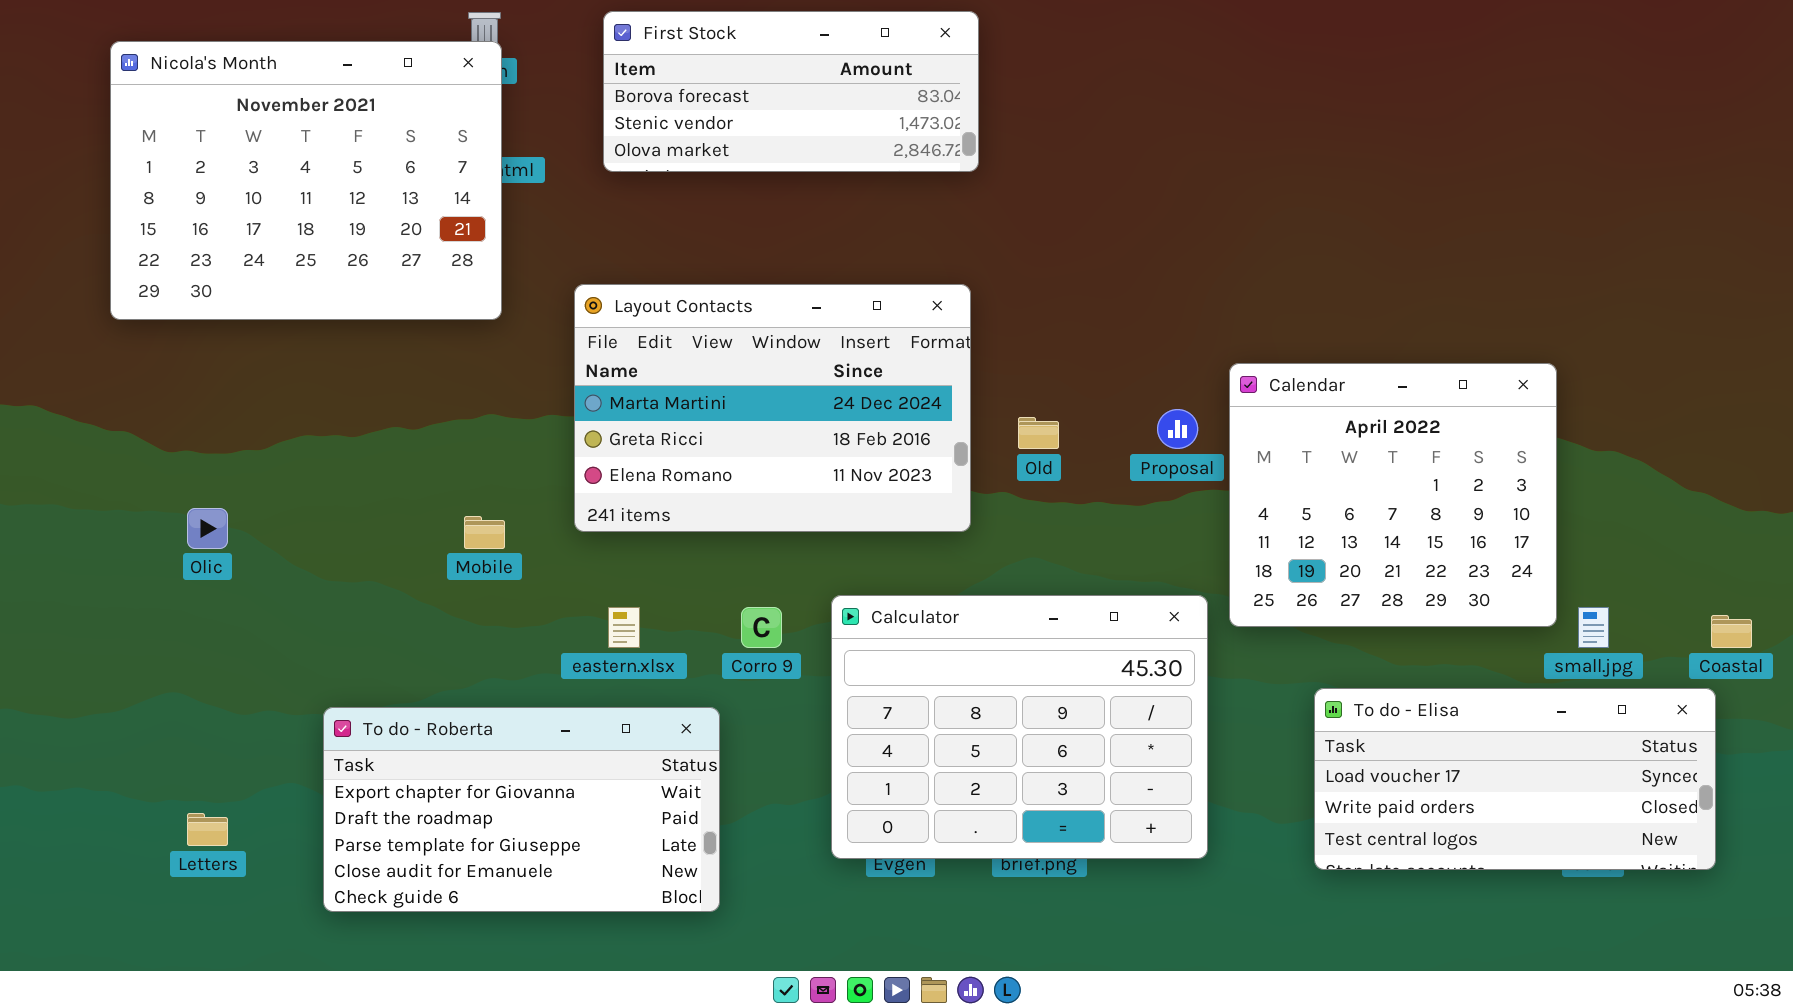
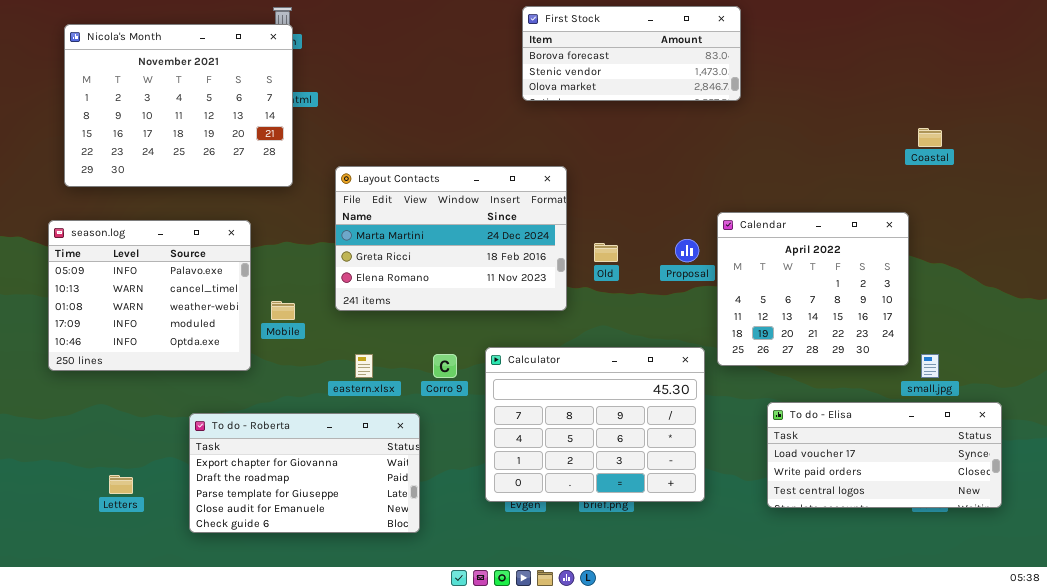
First Stock: [603,11,979,172] -> [522,6,741,101], moved
season.log: none -> [48,220,251,371], opened
Coastal: [1711,615,1752,648] -> [918,128,942,147], moved

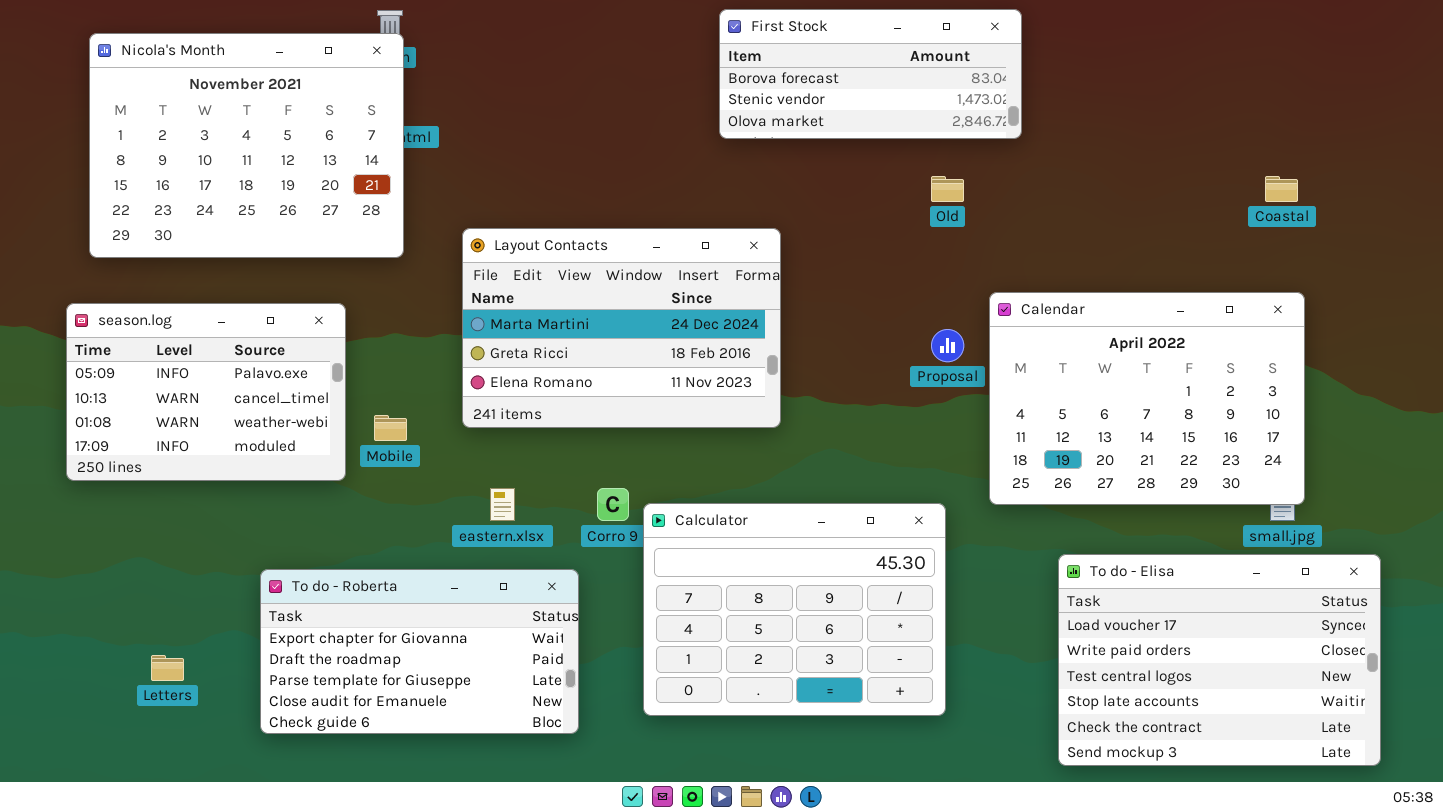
Calendar: [717,212,909,366] -> [989,292,1305,505], resized
season.log: [48,220,251,371] -> [66,303,346,481], resized
Old: [594,243,618,262] -> [931,176,964,202], moved
Calculator: [485,347,705,502] -> [643,503,946,716], moved
To do - Elisa: [767,402,1002,508] -> [1058,554,1381,766], resized

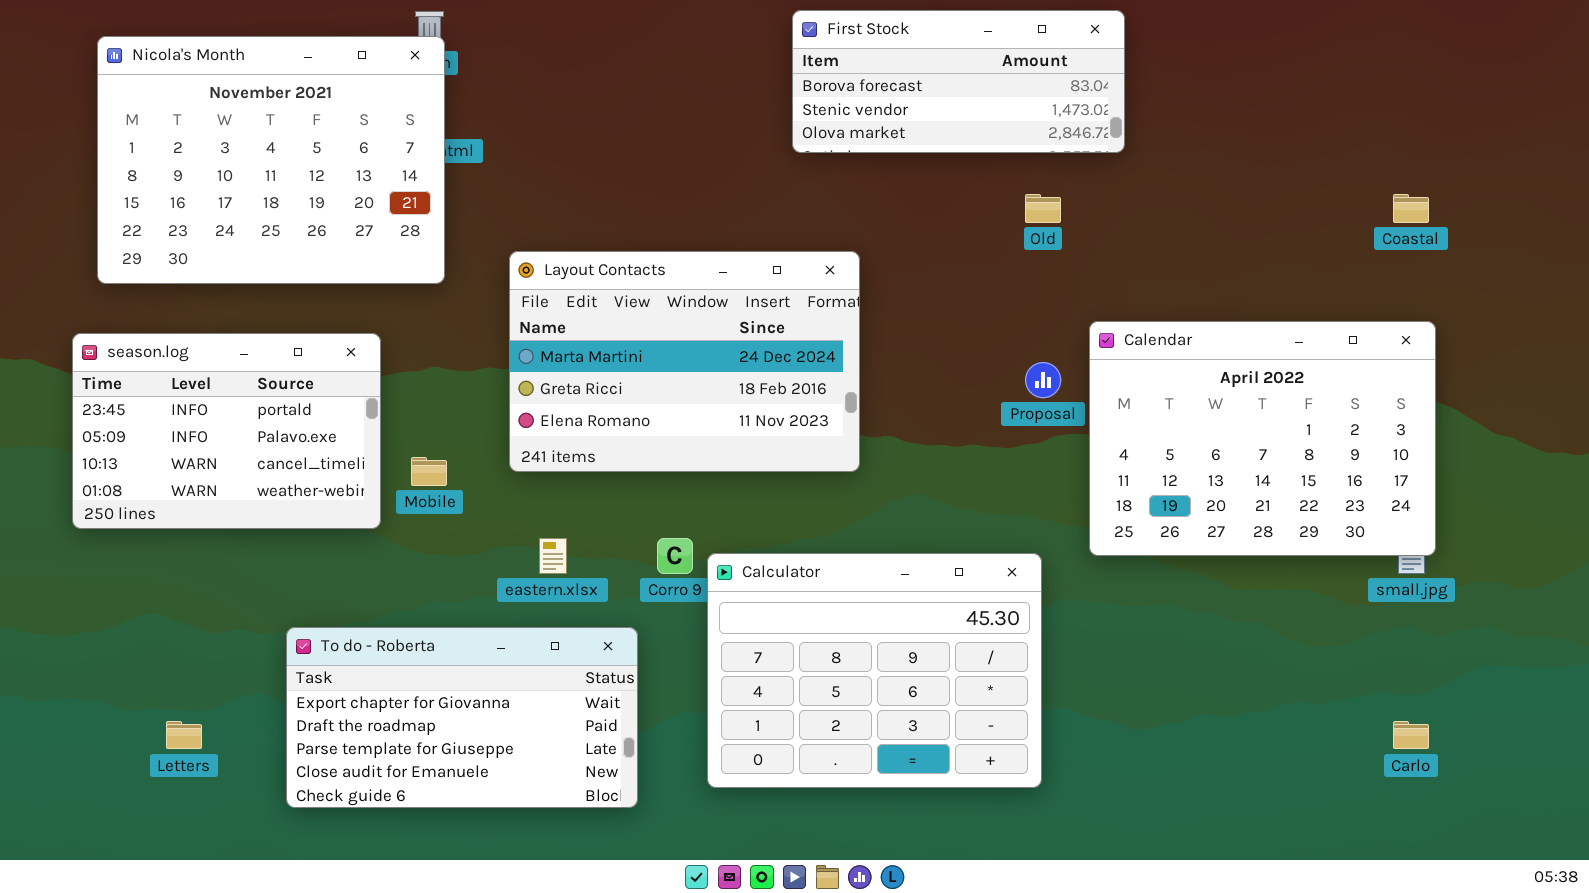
season.log: [66,303,346,481] -> [72,333,381,529], scrolled up 1 row
To do - Elisa: [1058,554,1381,766] -> none, closed

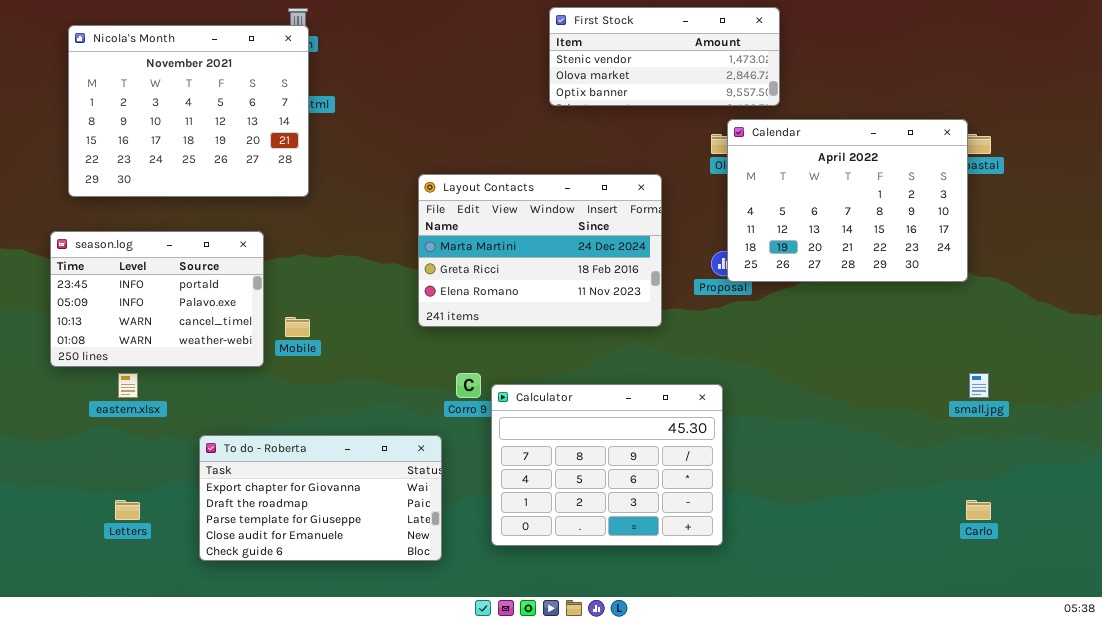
First Stock: [792,10,1125,153] -> [549,7,780,106], scrolled down 1 row
Layout Contacts: [509,251,860,472] -> [418,174,662,327], moved
Calendar: [1089,321,1436,556] -> [727,119,968,282], moved
eastern.xlsx: [539,538,567,574] -> [118,373,138,398], moved

